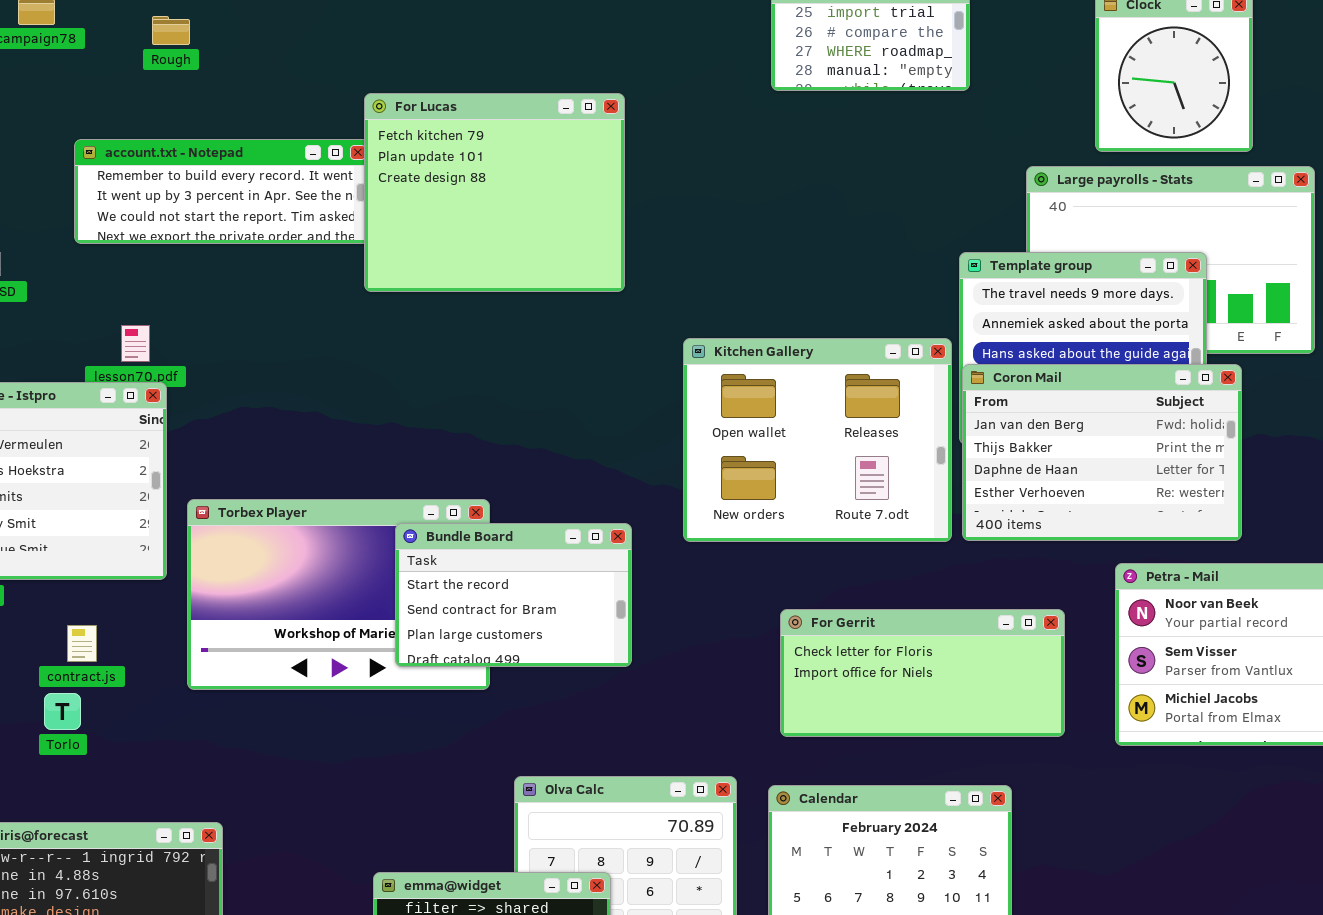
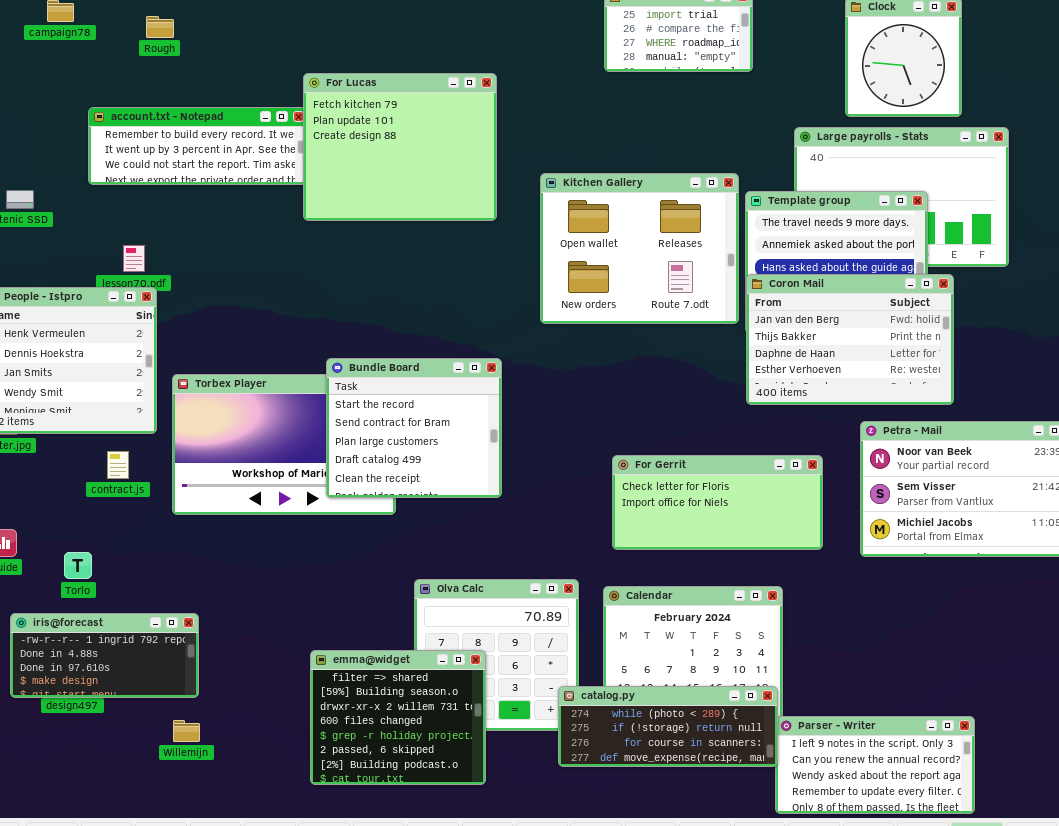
Kitchen Gallery: [683,338,952,542] -> [540,173,739,324], moved
Bundle Board: [395,523,632,667] -> [326,358,502,498], resized
contract.js: [67,625,97,662] -> [107,451,129,479], moved
Torlo: [44,693,81,730] -> [64,552,92,579], moved

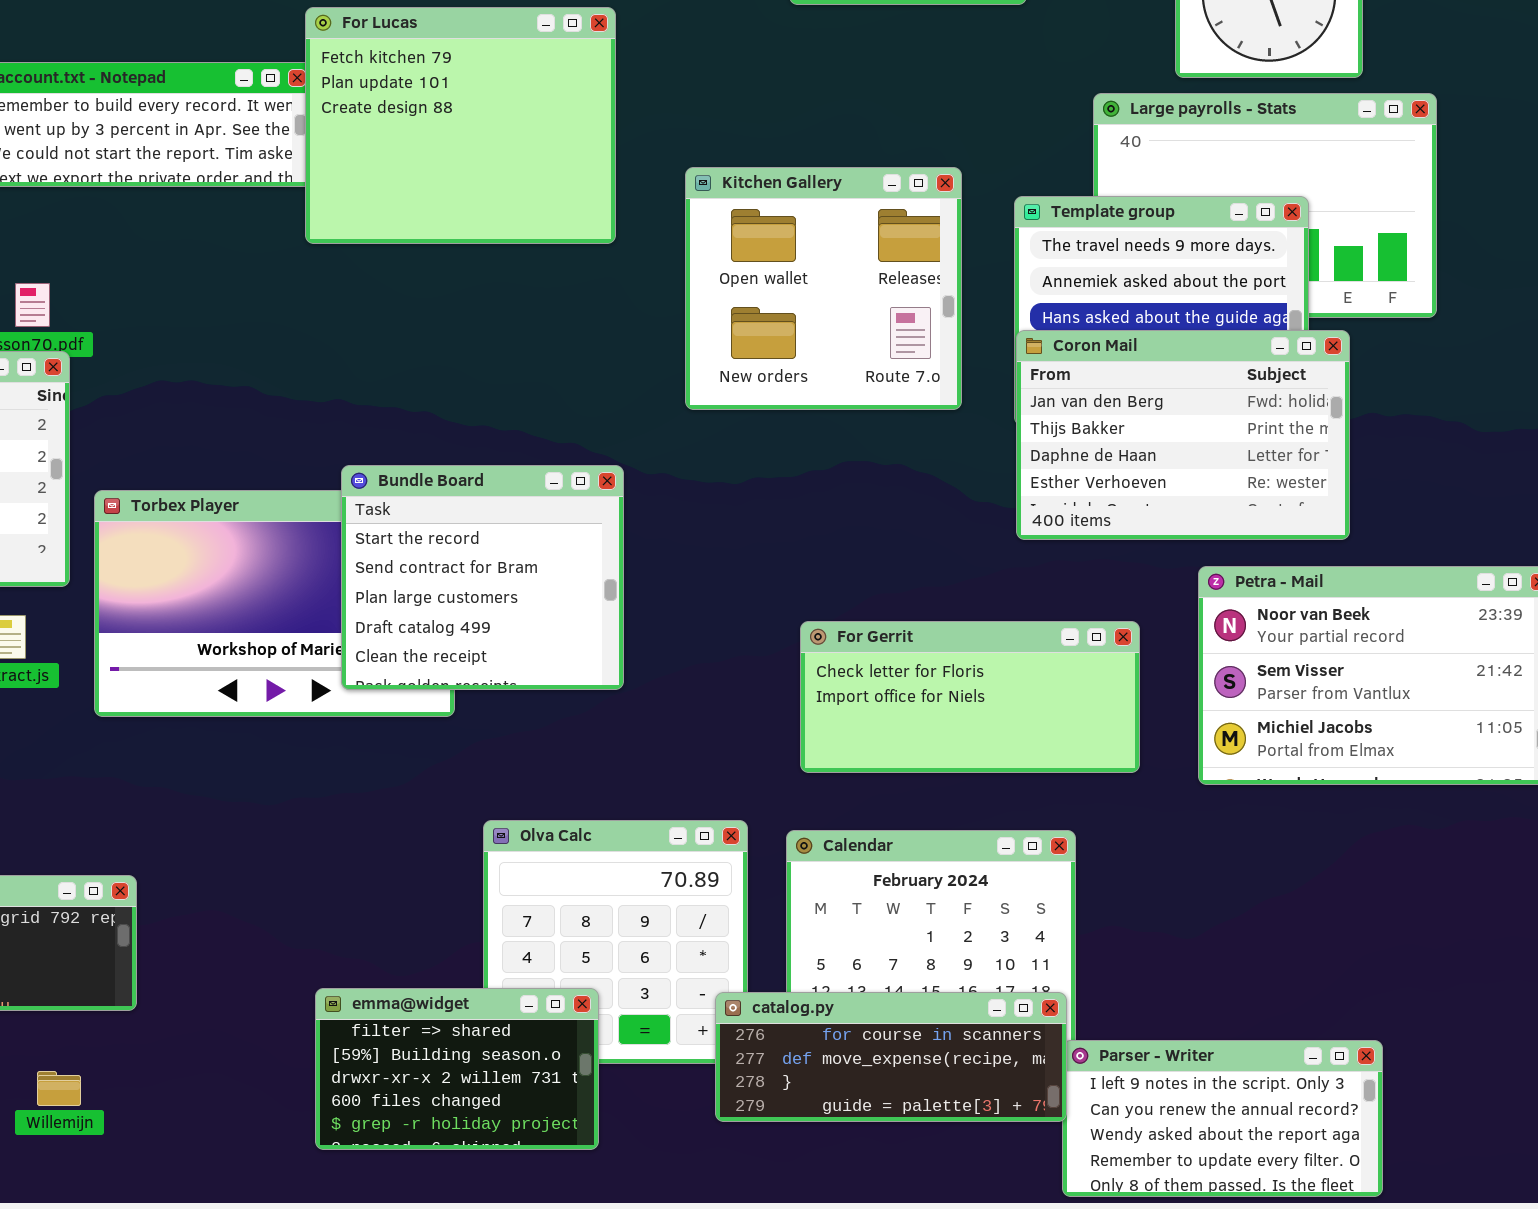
Kitchen Gallery: [540,173,739,324] -> [685,167,962,410], resized
emma@widget: [310,650,486,785] -> [315,988,599,1150], resized
catalog.py: [558,686,778,767] -> [715,992,1067,1122], scrolled down 2 rows
Willemijn: [173,720,200,742] -> [37,1071,81,1106], moved

